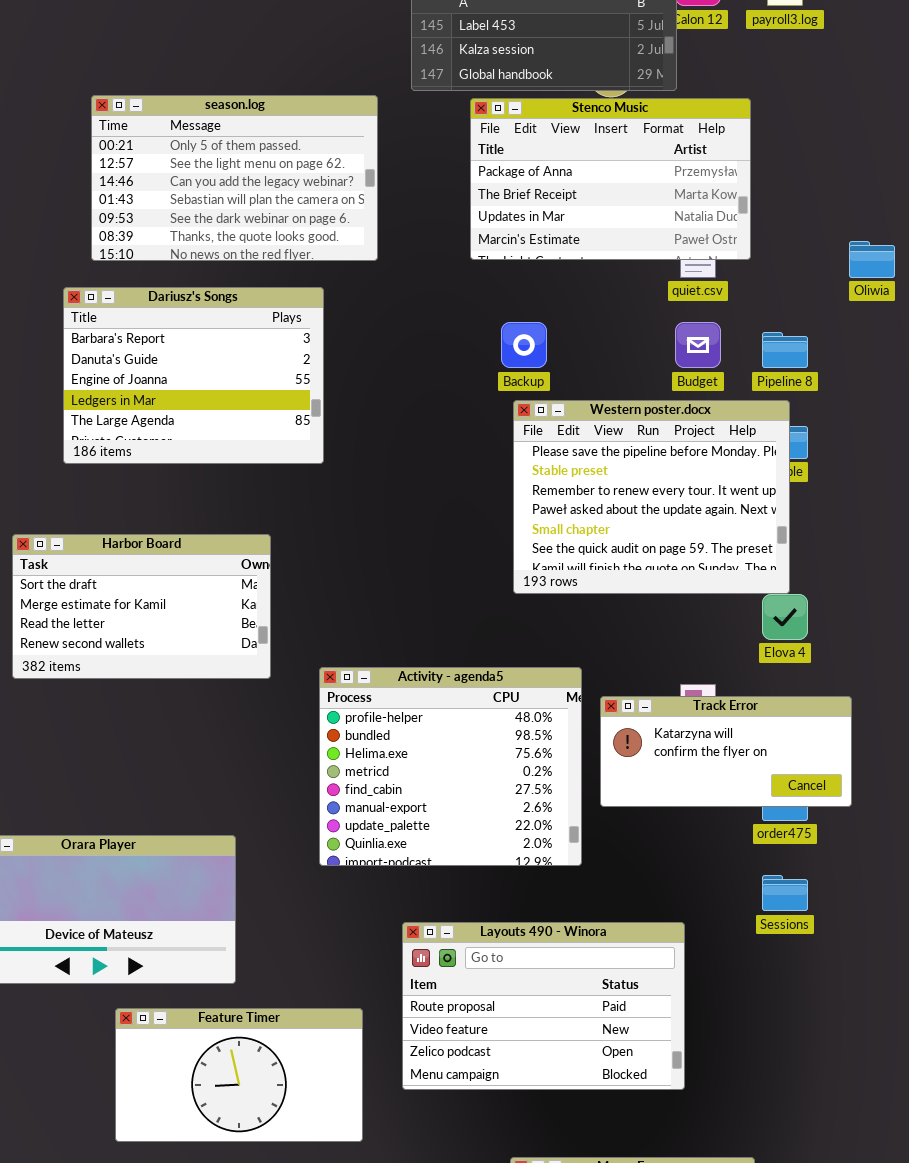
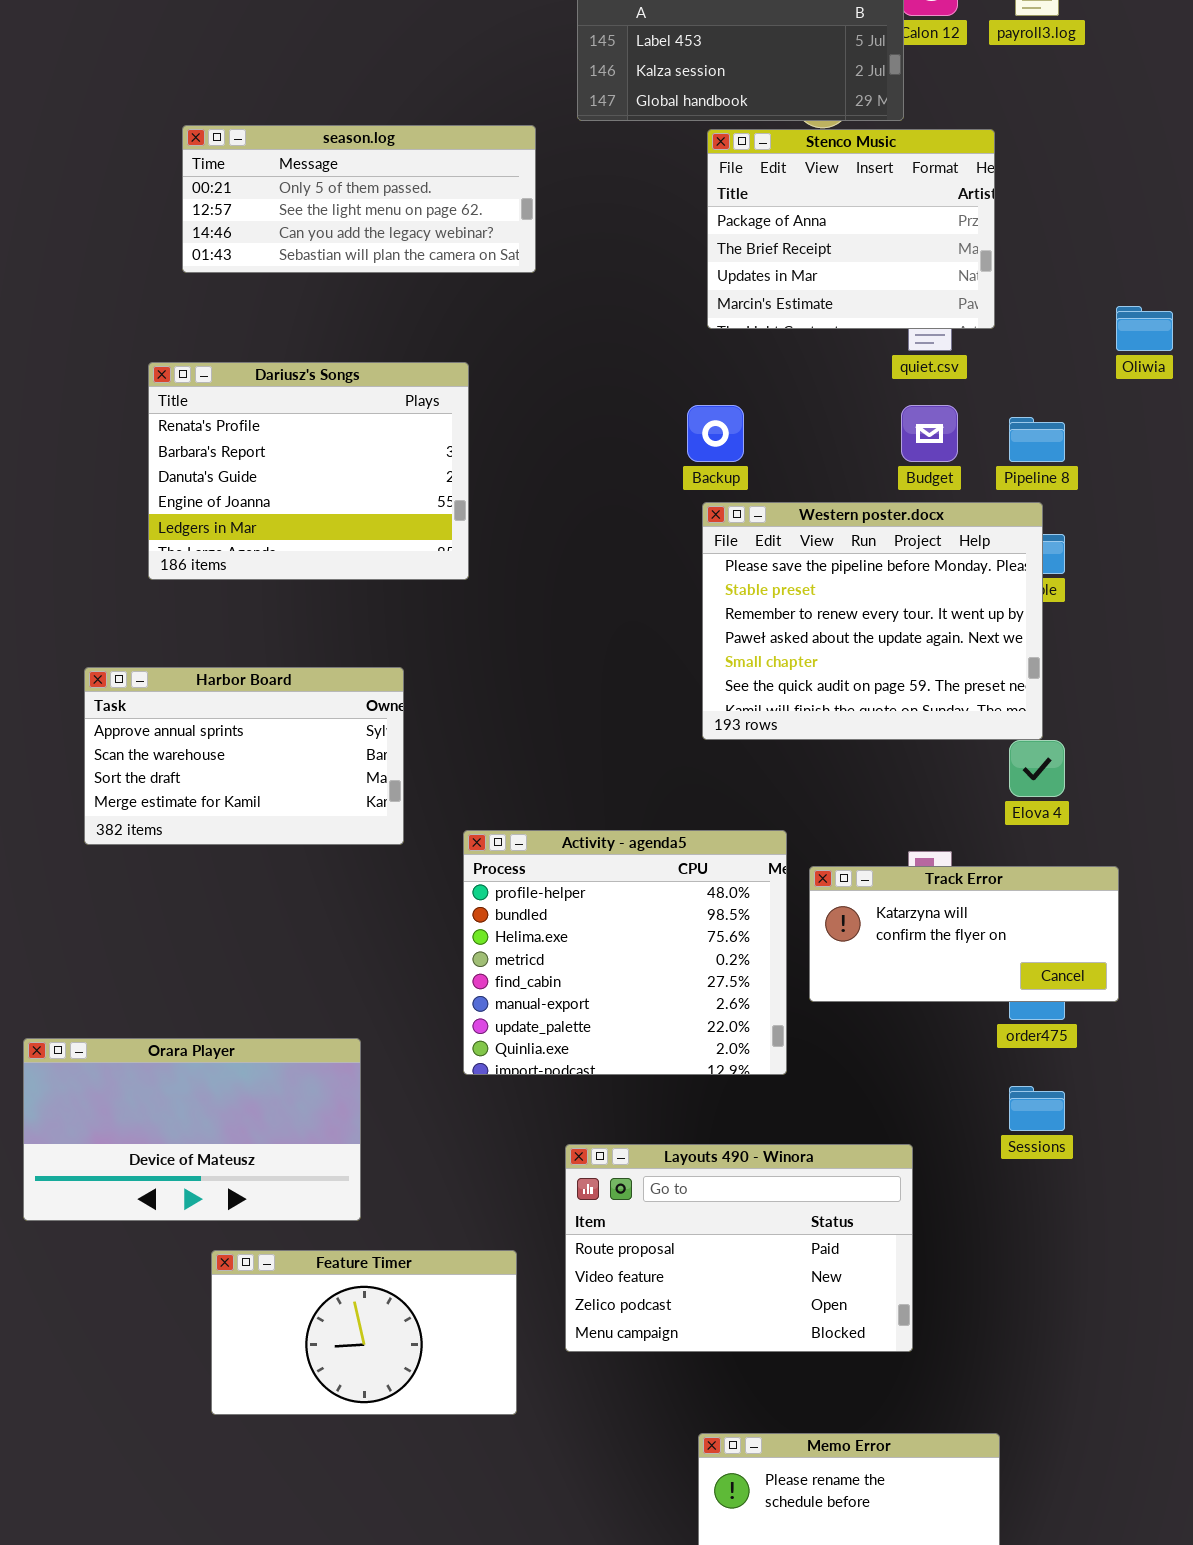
season.log: [91,95,378,261] -> [182,125,536,273], resized
Stenco Music: [470,98,751,260] -> [707,129,995,329], resized
Dariusz's Songs: [63,287,324,464] -> [148,362,469,580], scrolled up 1 row
Harbor Board: [12,534,271,679] -> [84,667,404,845], scrolled up 2 rows

